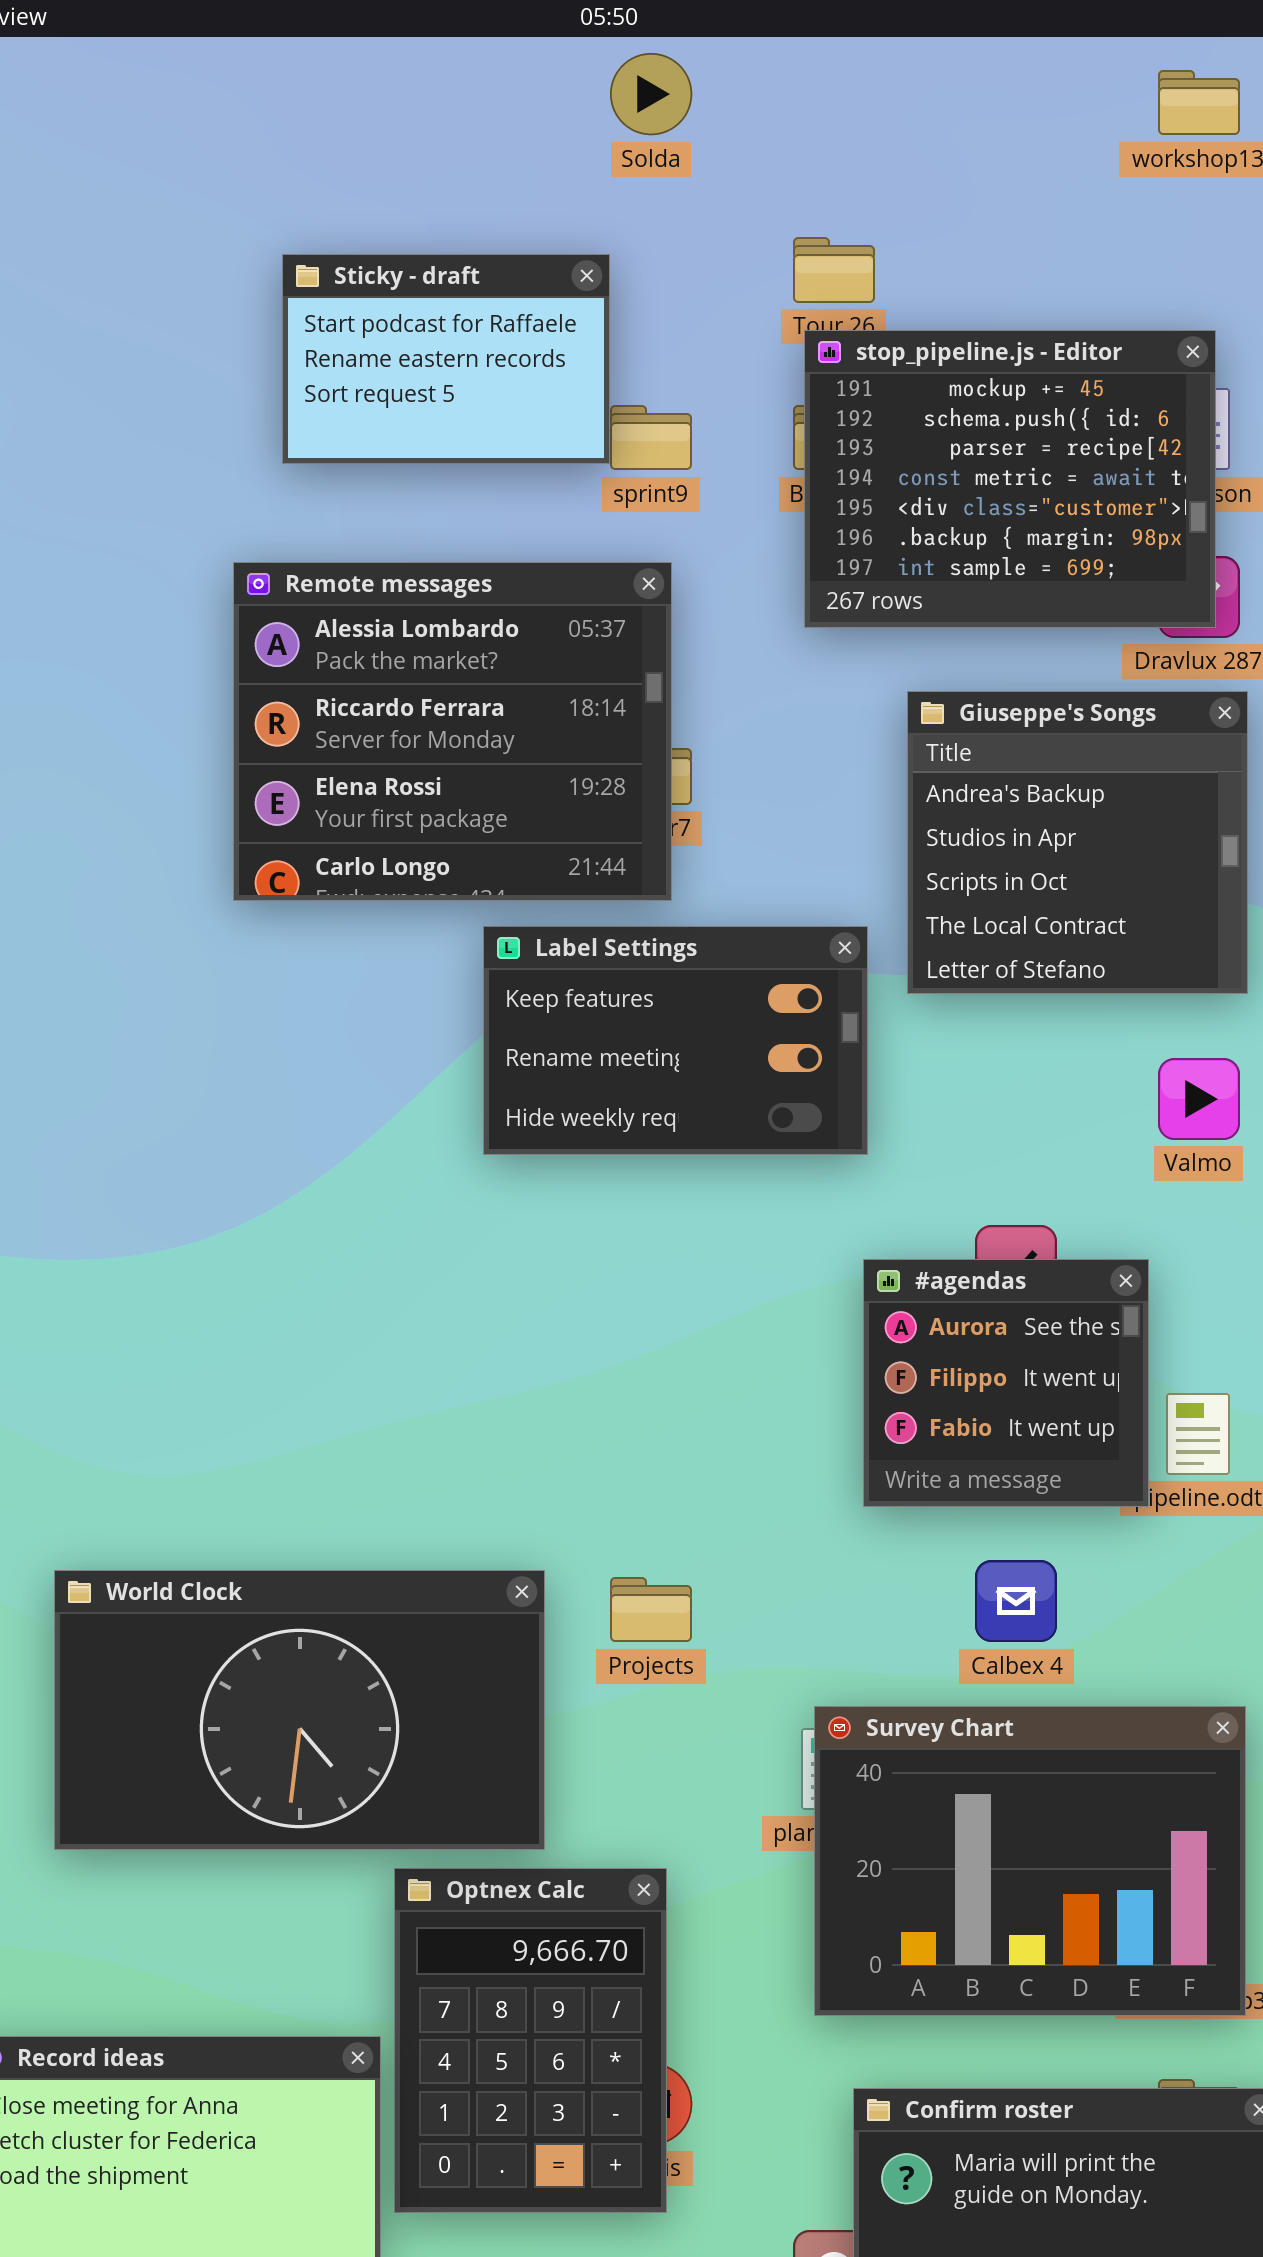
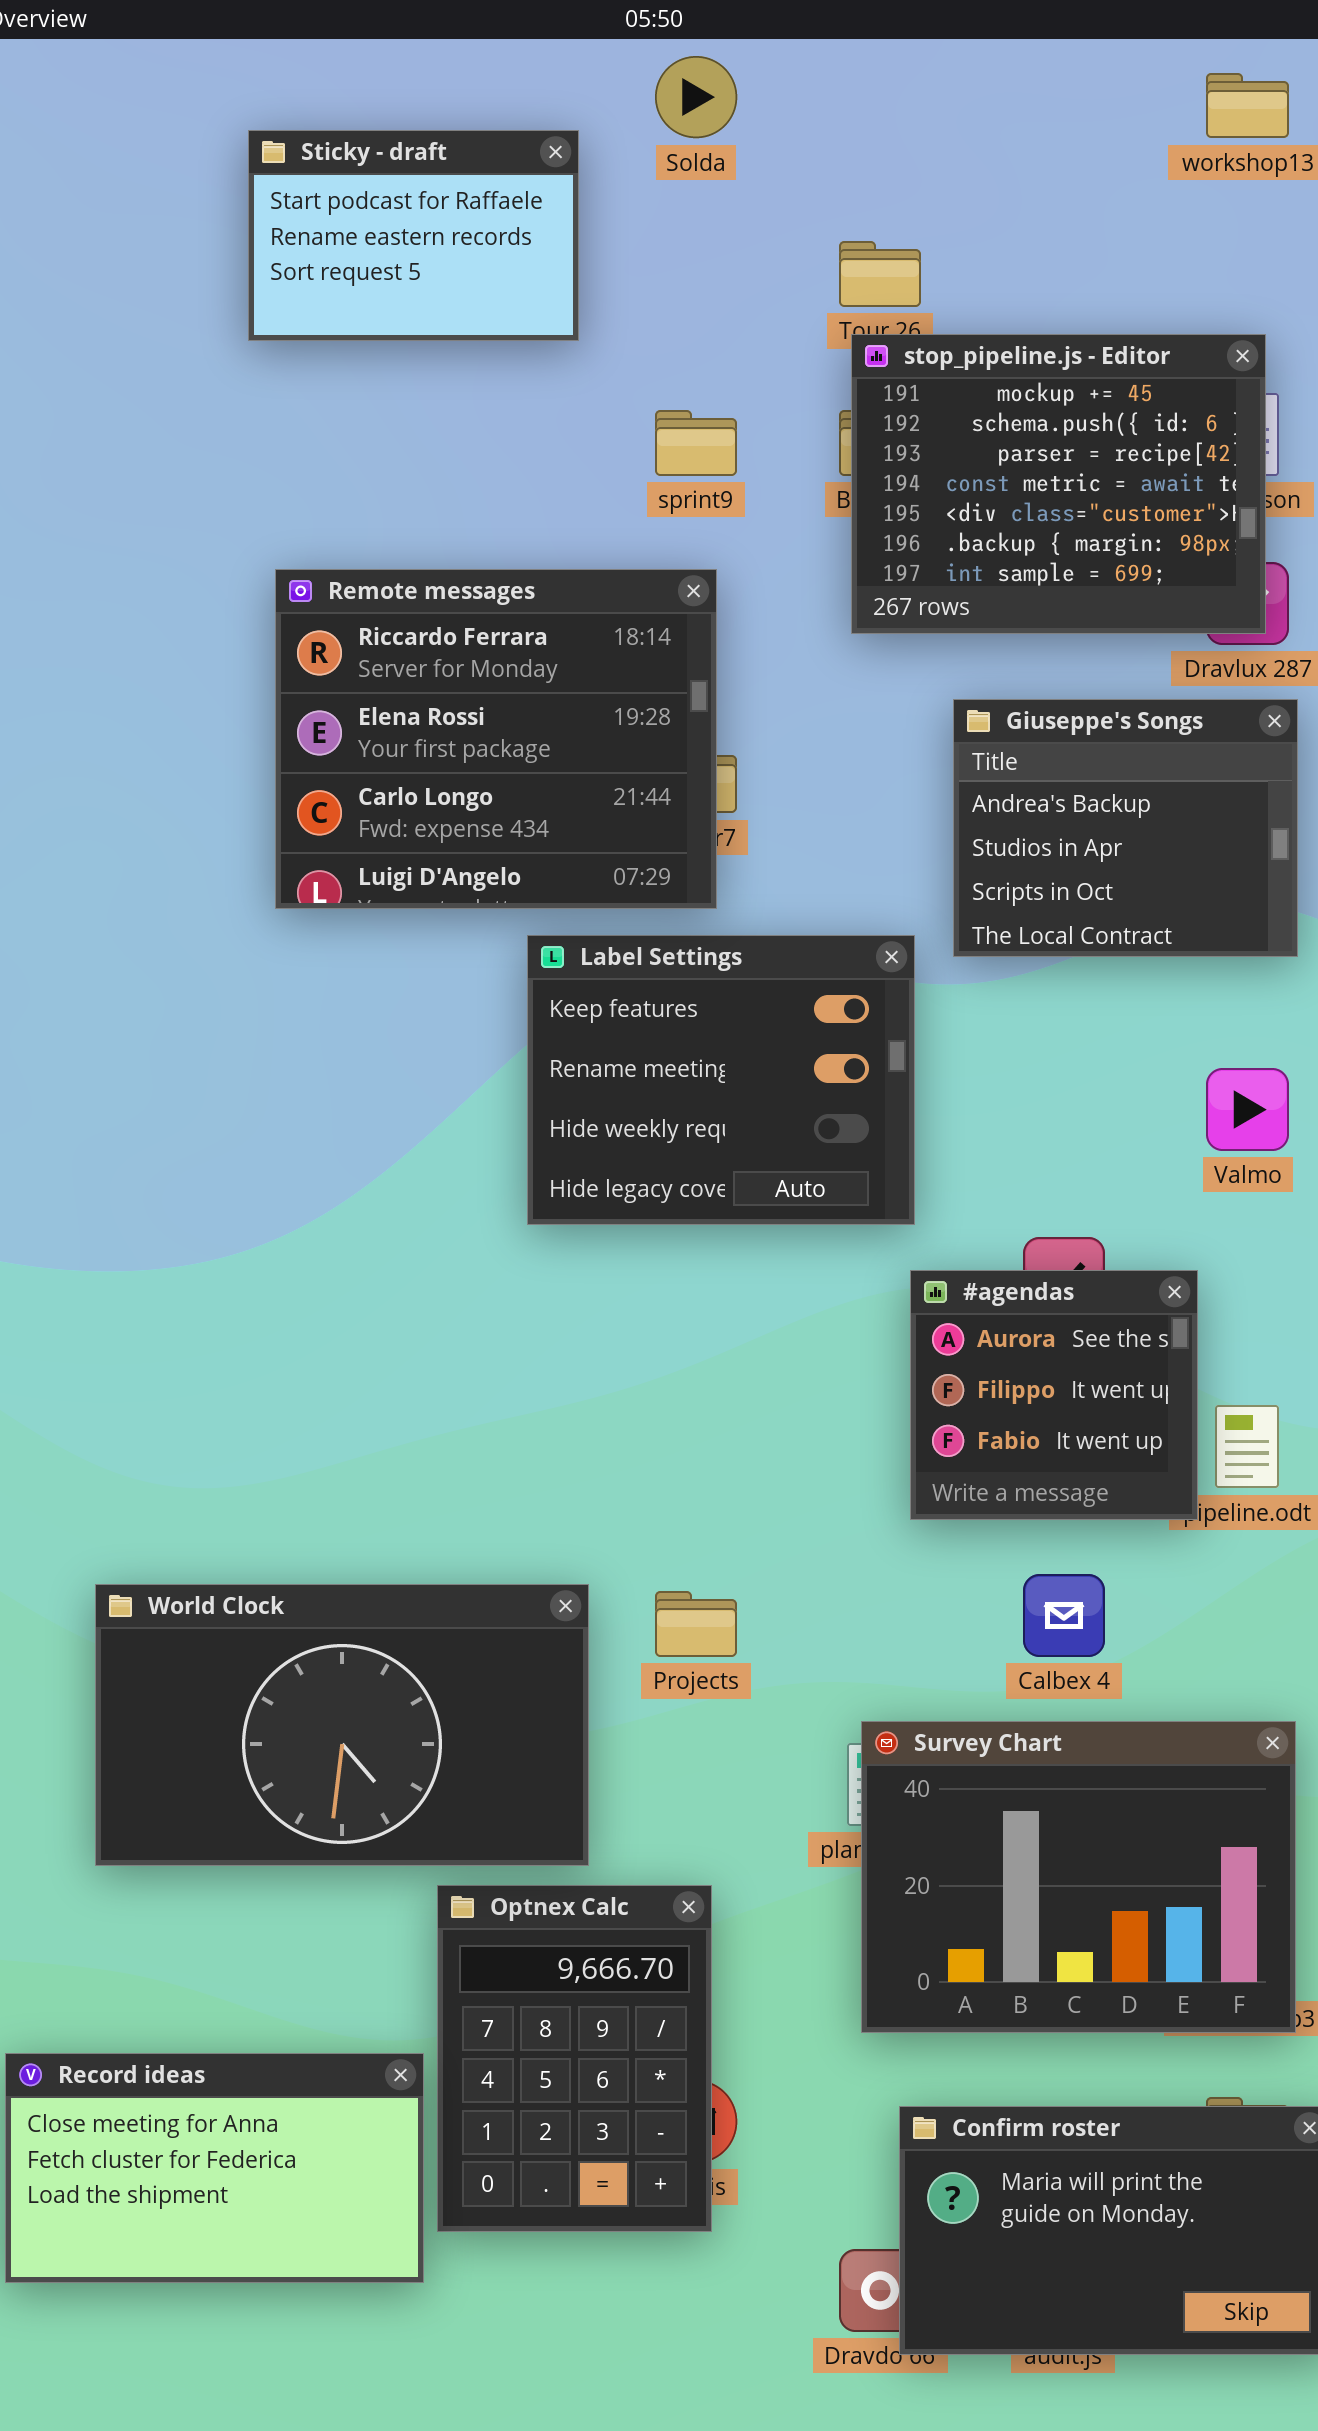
Sticky - draft: [282,254,610,464] -> [248,130,579,341], moved
Remote messages: [233,562,672,901] -> [275,569,717,909], scrolled down 1 row
Giuseppe's Songs: [907,691,1248,994] -> [953,699,1298,957], resized
Label Settings: [483,926,868,1155] -> [527,935,915,1225], resized

